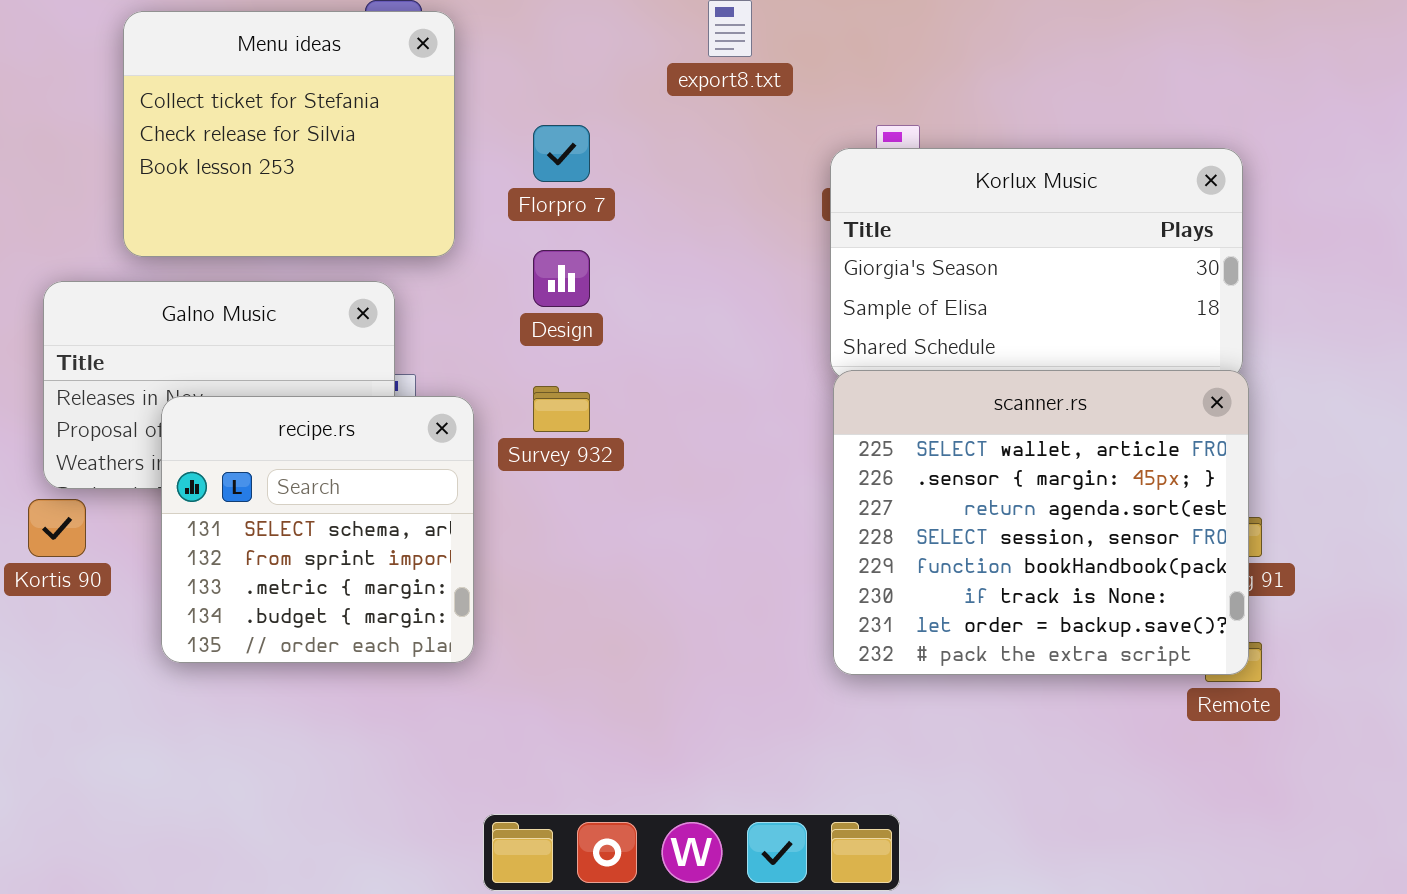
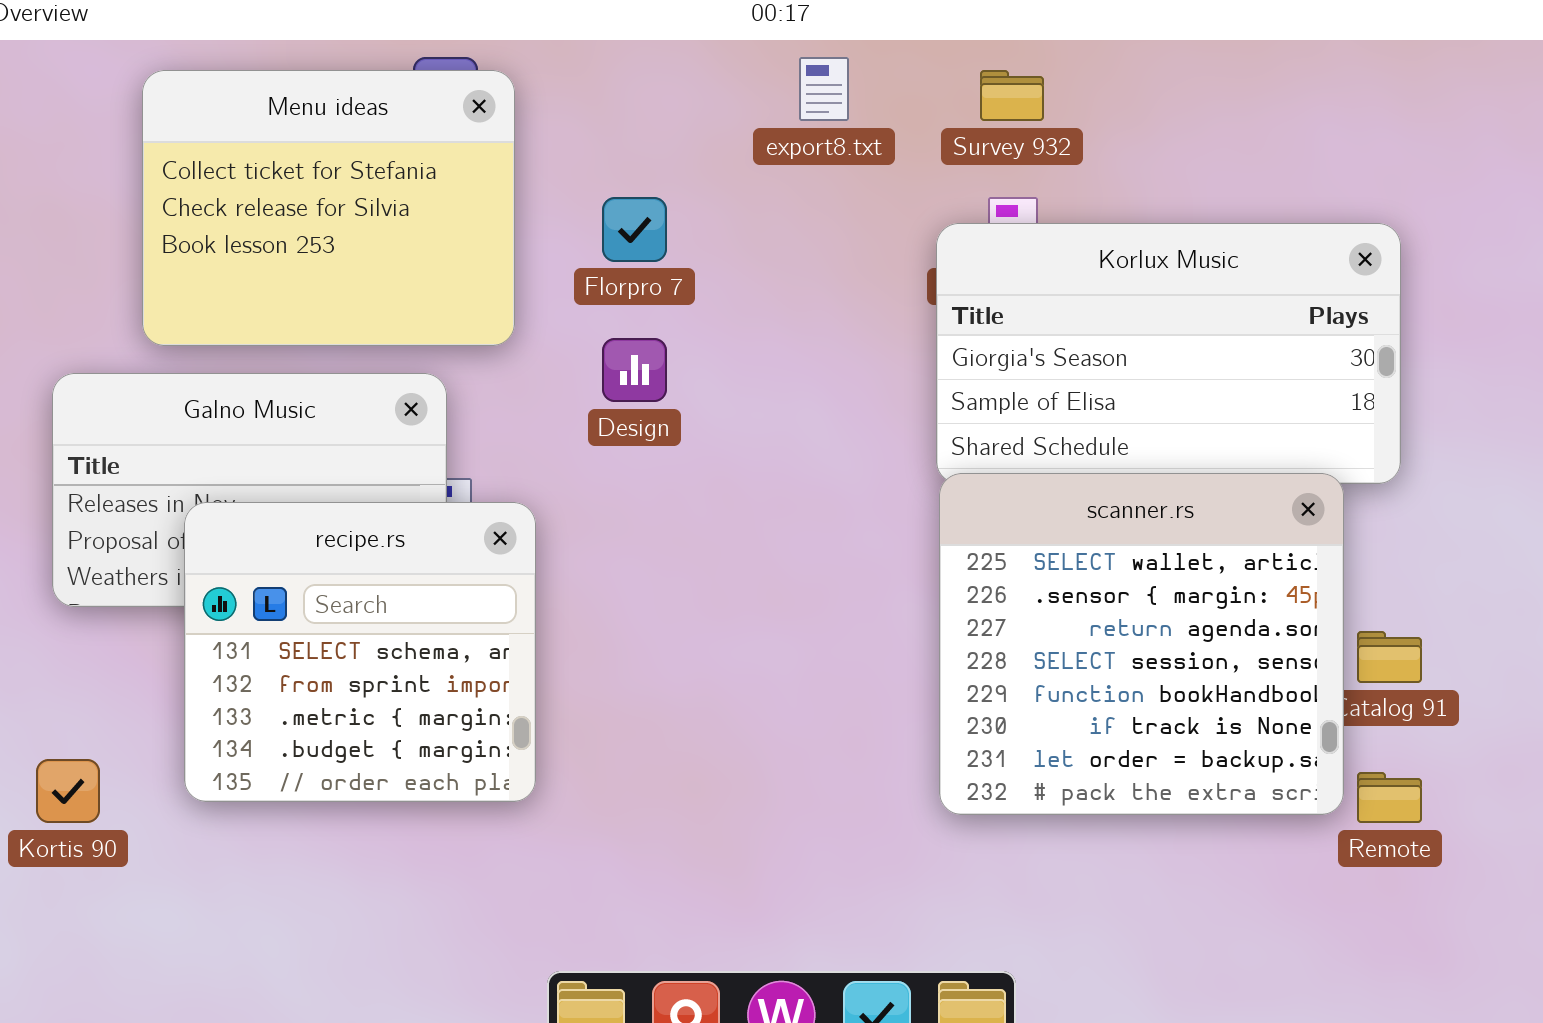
scanner.rs: [833,370,1249,675] -> [939,473,1344,815], resized
Survey 932: [533,386,590,432] -> [980,70,1044,121], moved
Kortis 90: [28,499,86,557] -> [36,759,100,823], moved

